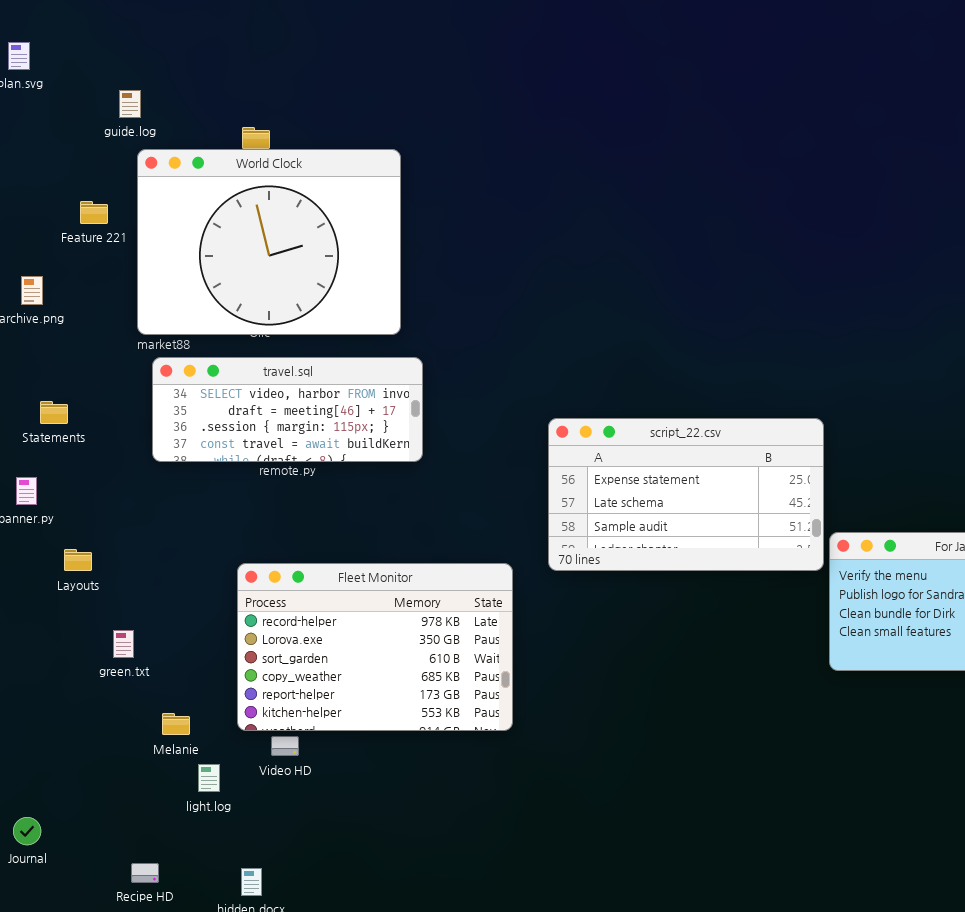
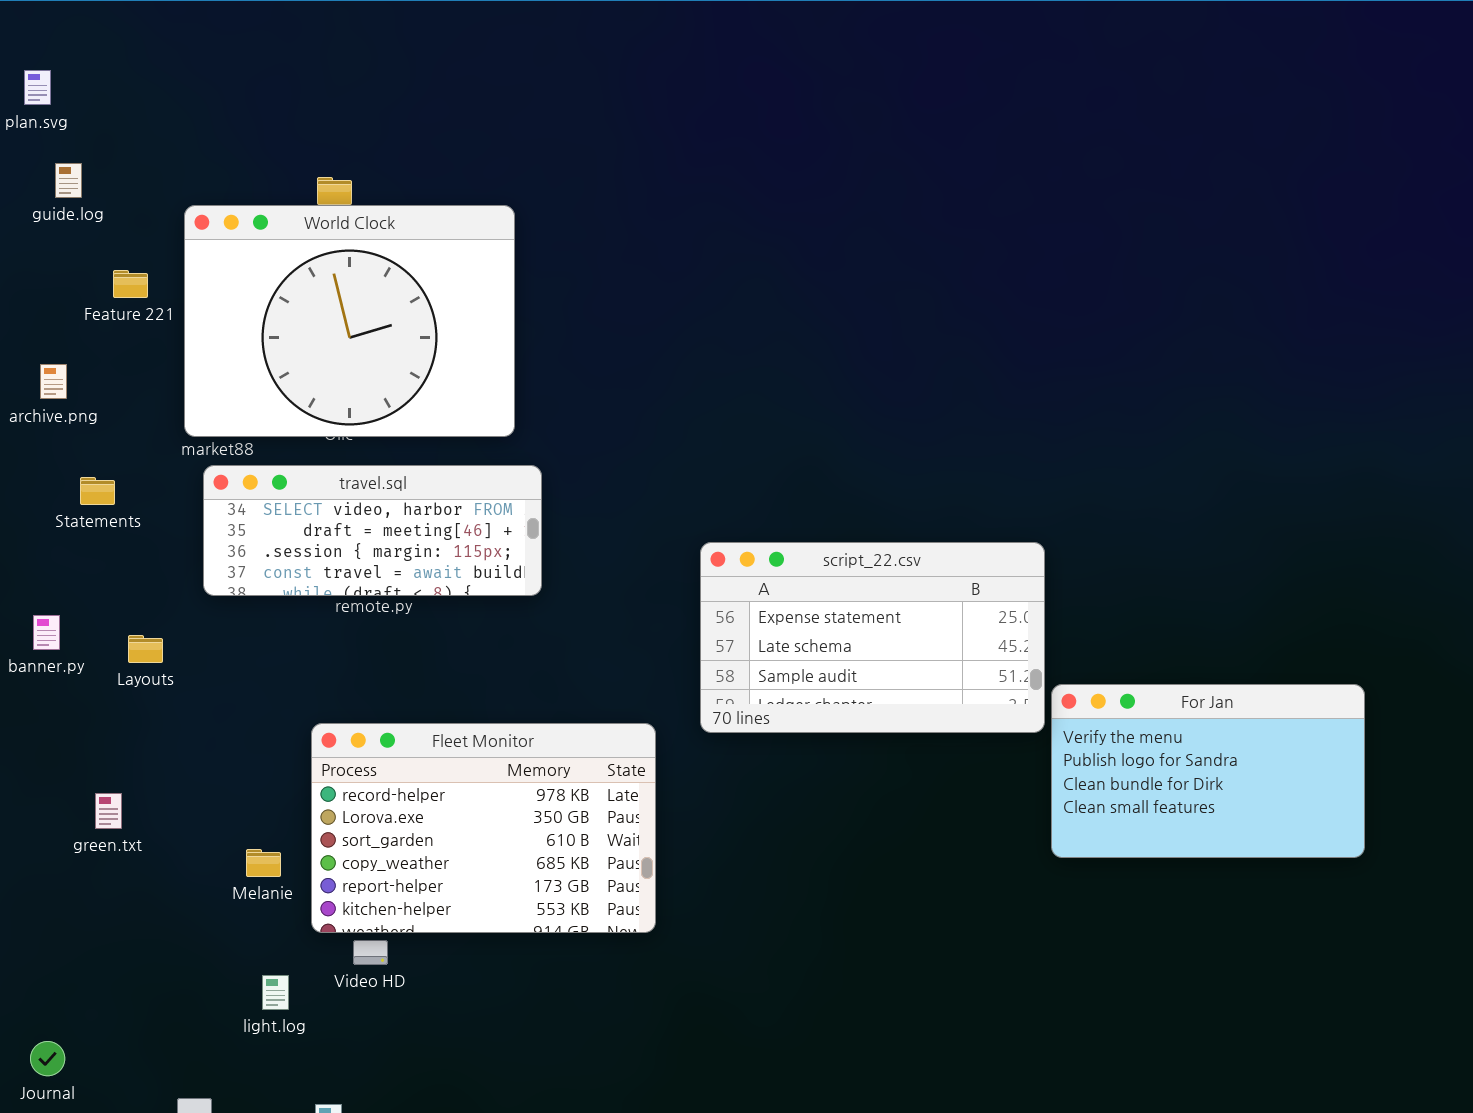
guide.log: [119,90,141,118] -> [55,163,82,198], moved
Statements: [40,401,68,424] -> [80,477,115,505], moved
Layouts: [64,549,92,571] -> [128,635,163,663], moved
green.txt: [113,630,134,658] -> [95,793,122,829], moved
Melanie: [162,713,190,735] -> [246,849,281,877], moved

